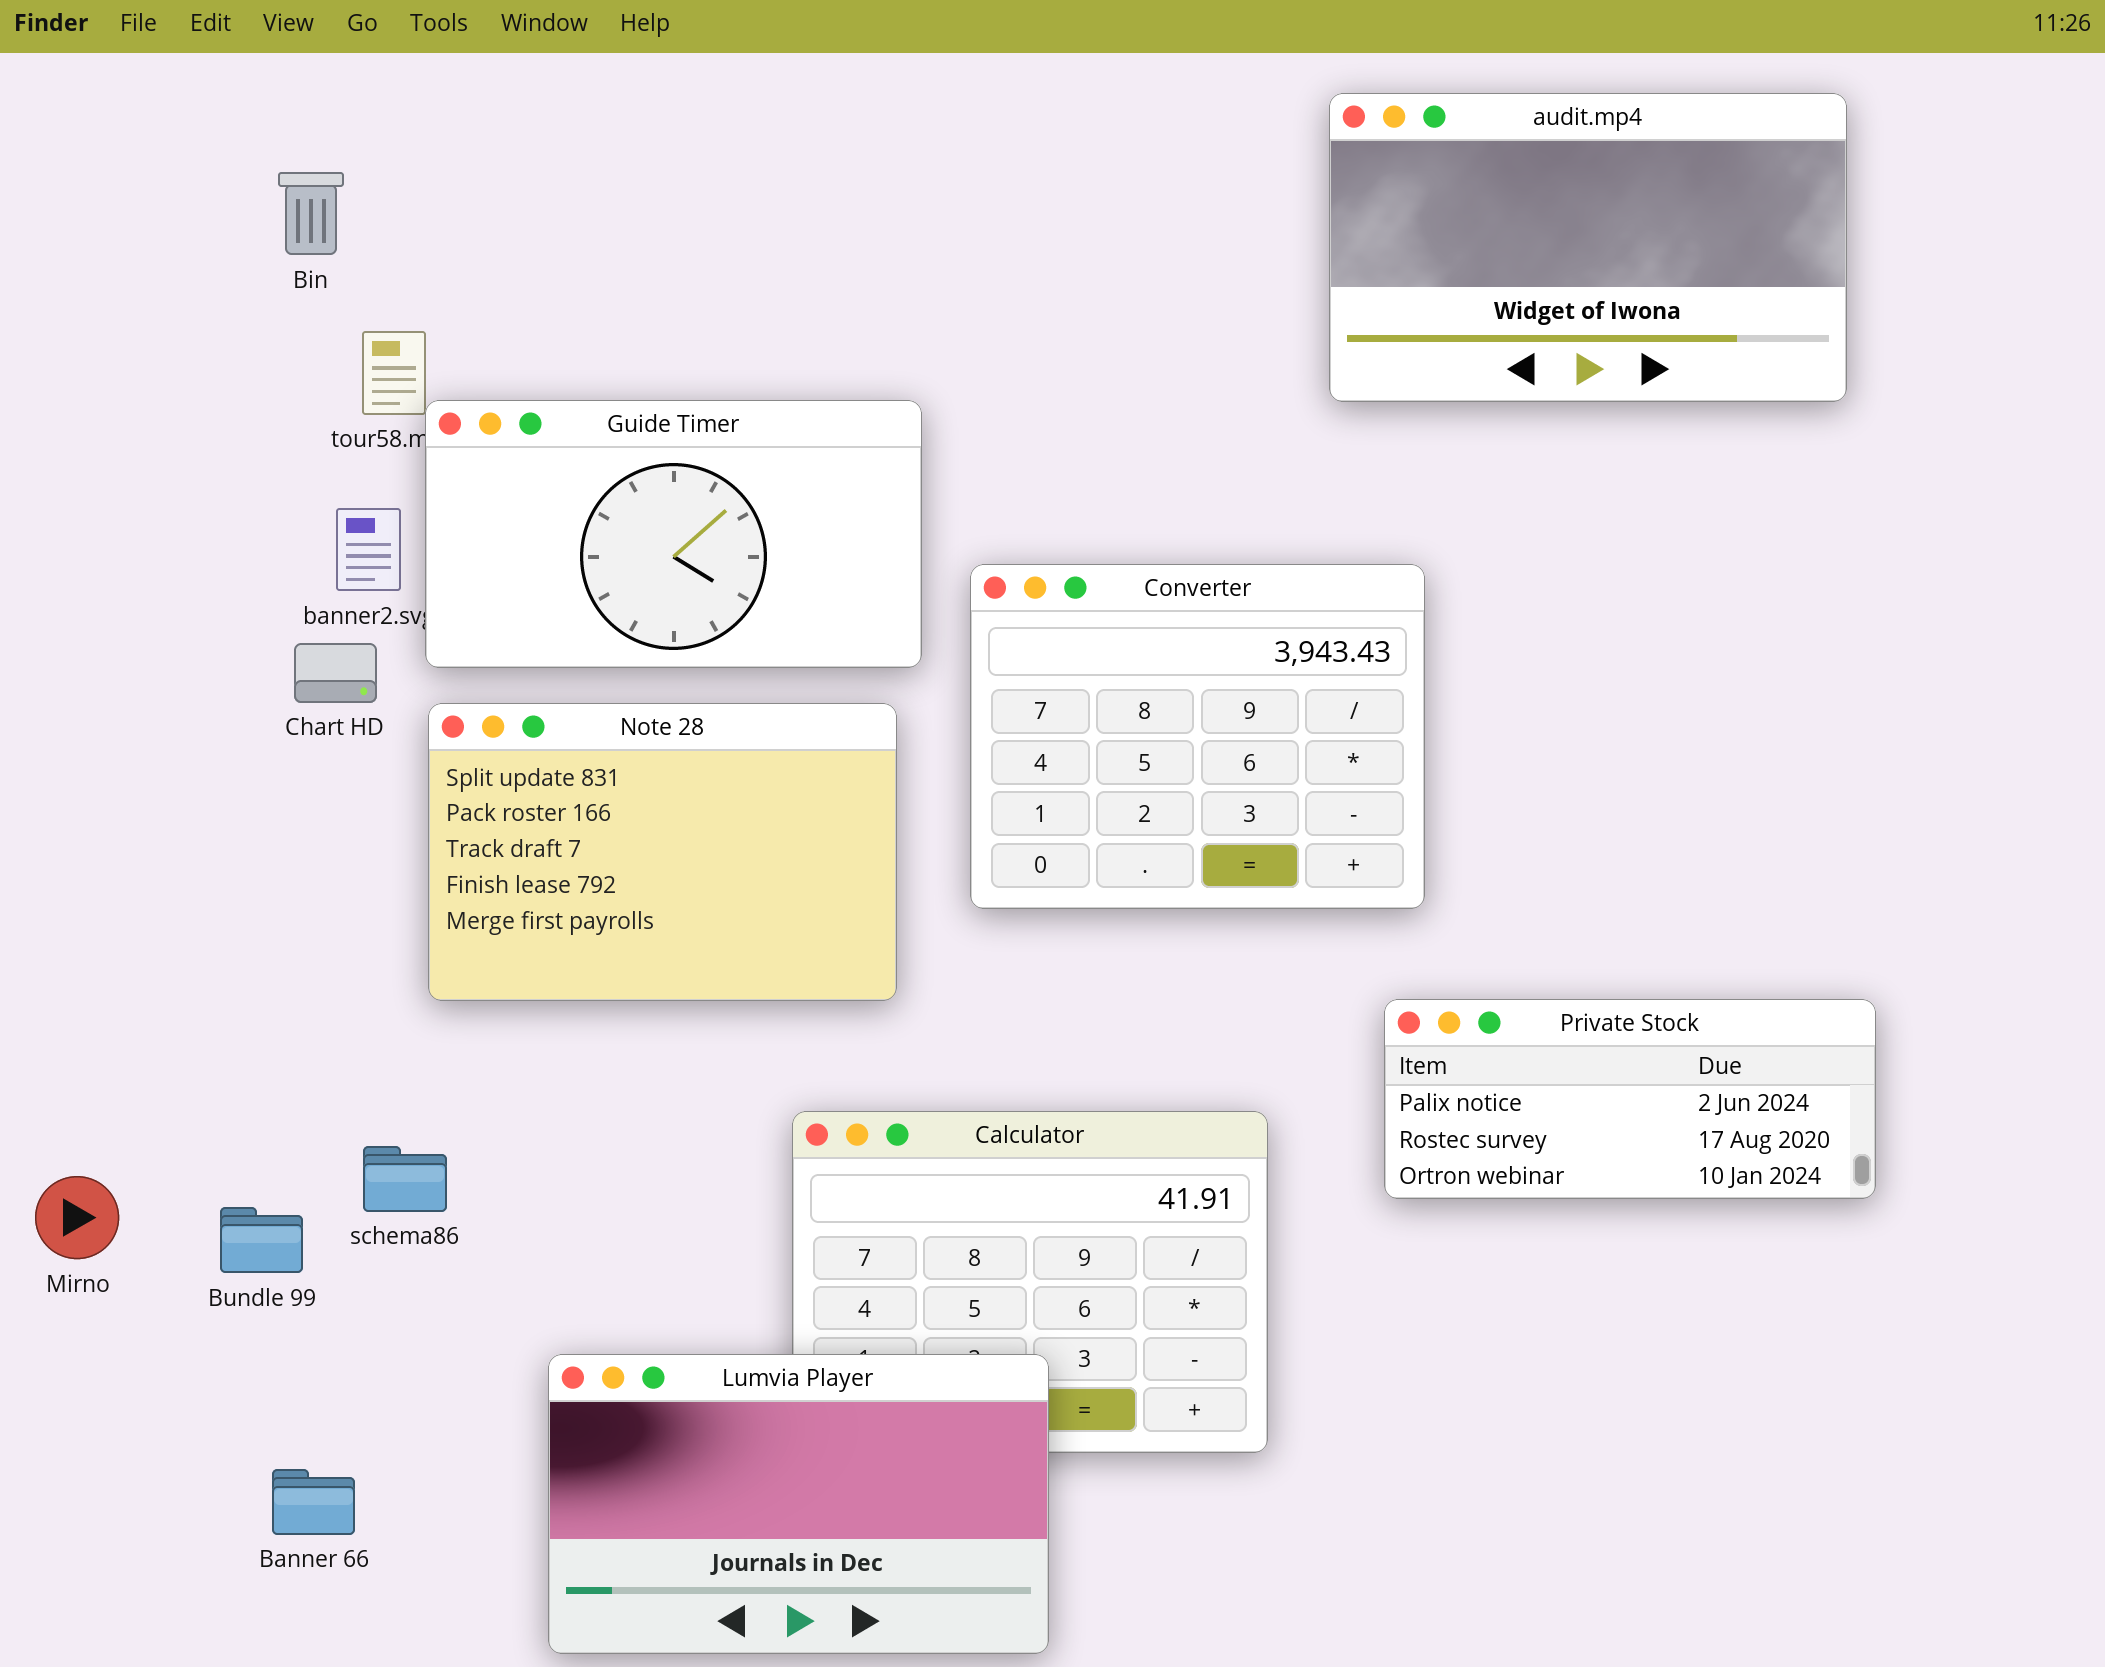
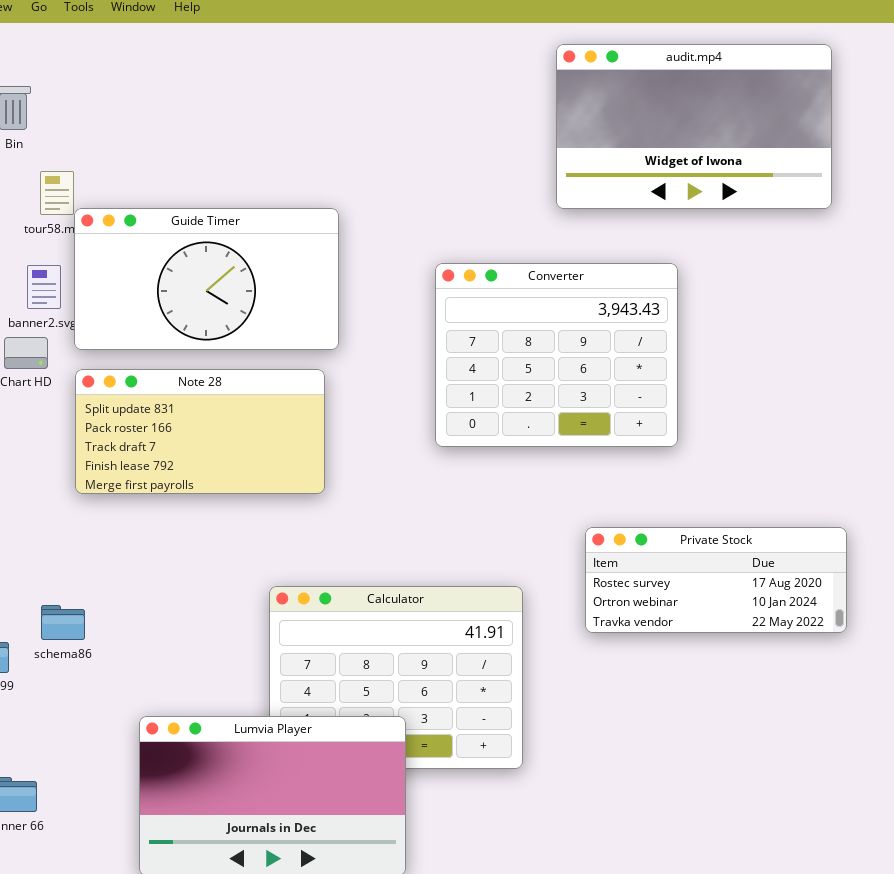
Converter: [970,564,1425,909] -> [435,263,678,447], moved
Note 28: [428,703,897,1001] -> [75,369,325,494], resized
Private Stock: [1384,999,1876,1199] -> [585,527,847,633], scrolled down 1 row

